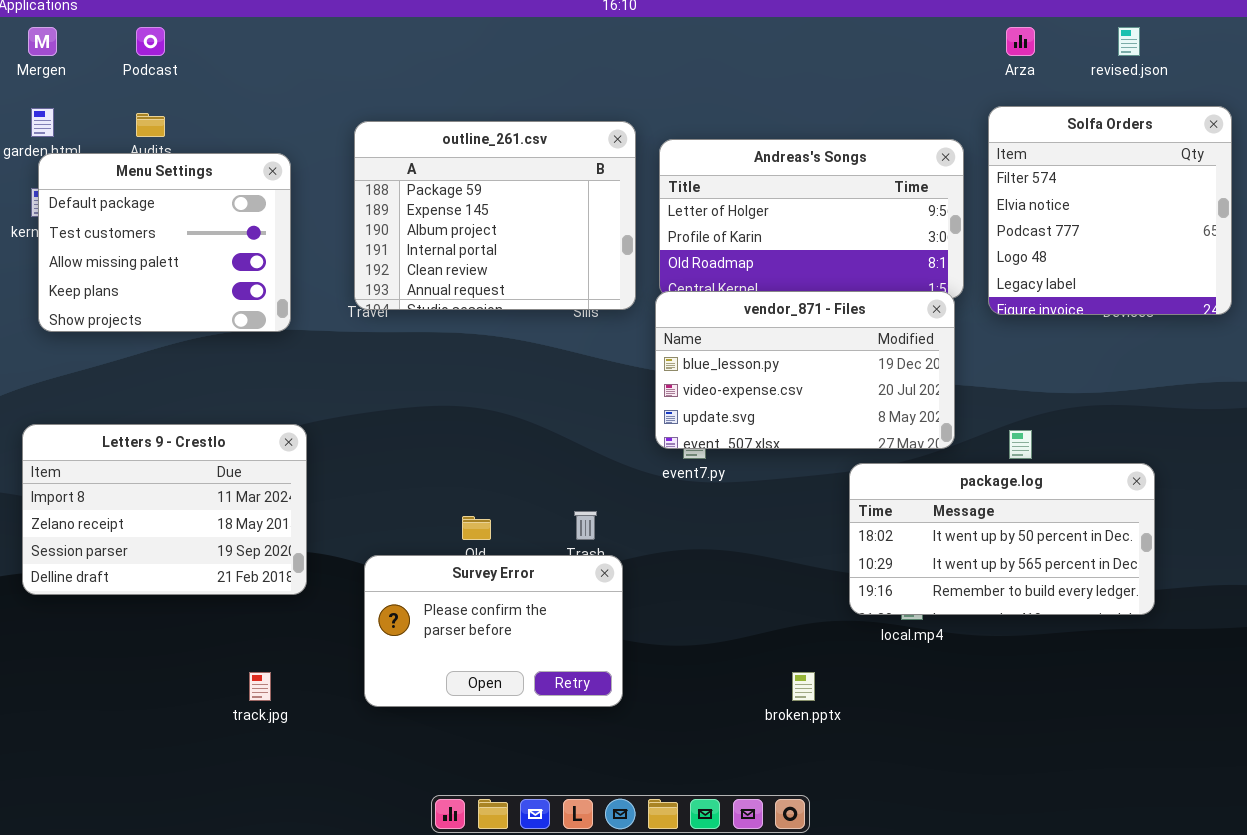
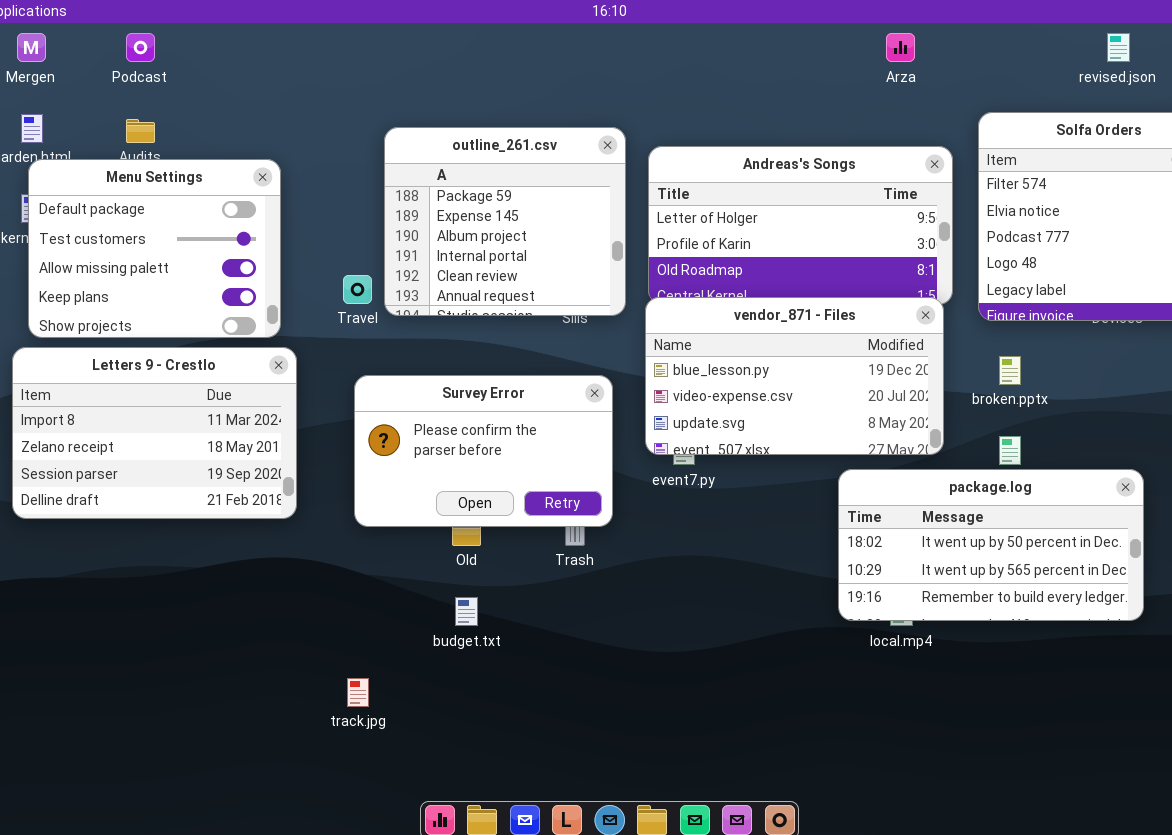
Arza: [1006,27,1035,56] -> [886,33,915,62], moved
outline_261.csv: [354,121,636,310] -> [384,127,626,316], resized
Letters 9 - Crestlo: [22,424,307,595] -> [12,347,297,519], moved
Survey Error: [364,555,623,707] -> [354,375,613,527], moved
track.jpg: [249,672,271,701] -> [347,678,369,707], moved
broken.pptx: [792,672,815,701] -> [999,356,1021,385], moved

